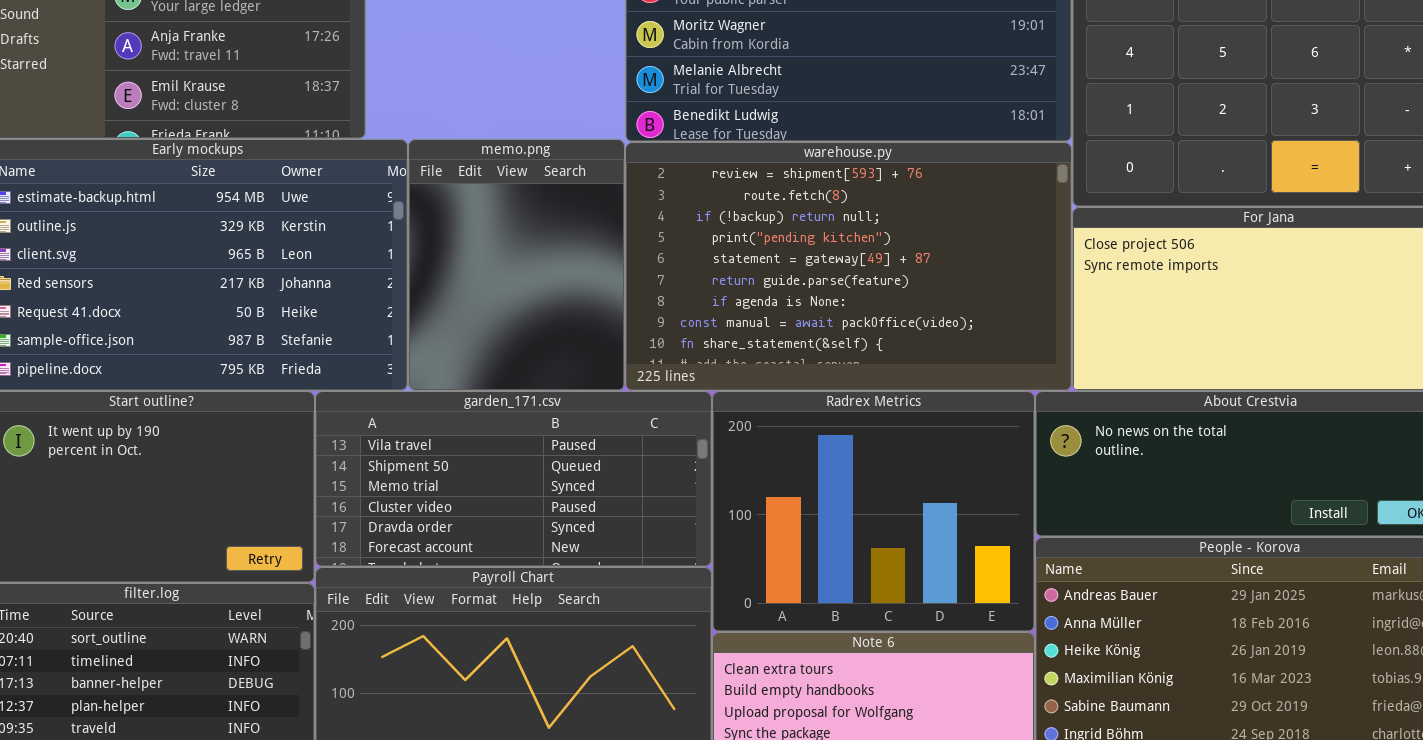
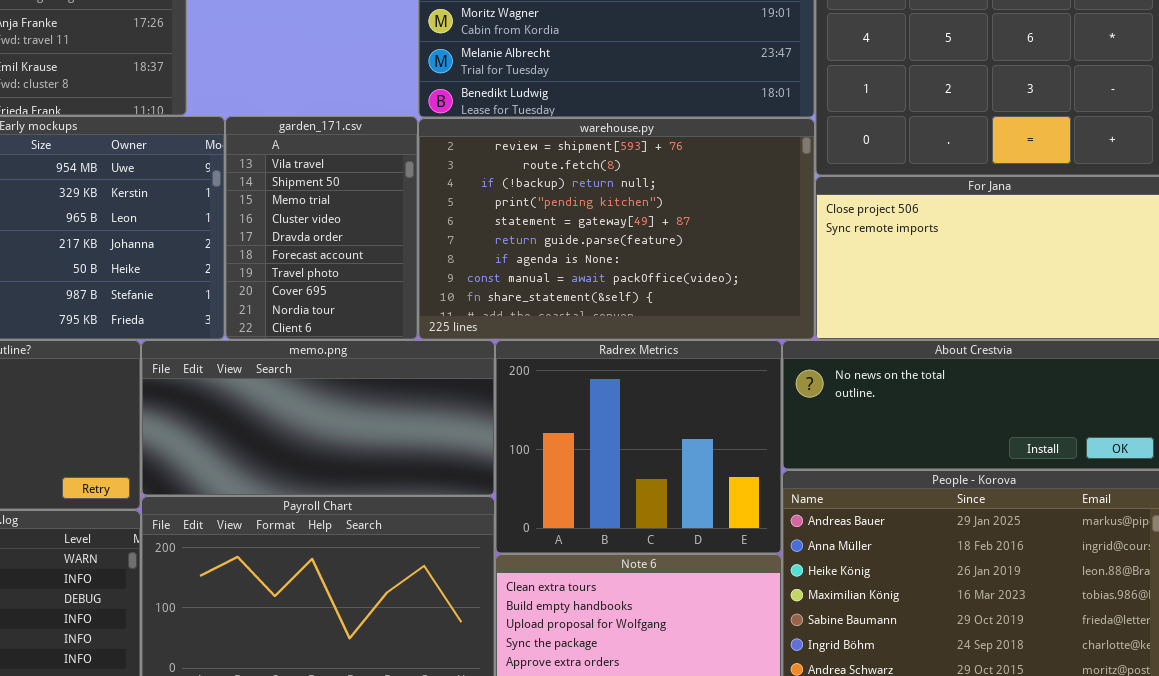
memo.png: [408,139,625,391] -> [141,340,495,496], moved, resized
garden_171.csv: [315,391,712,567] -> [225,116,418,340], moved, resized

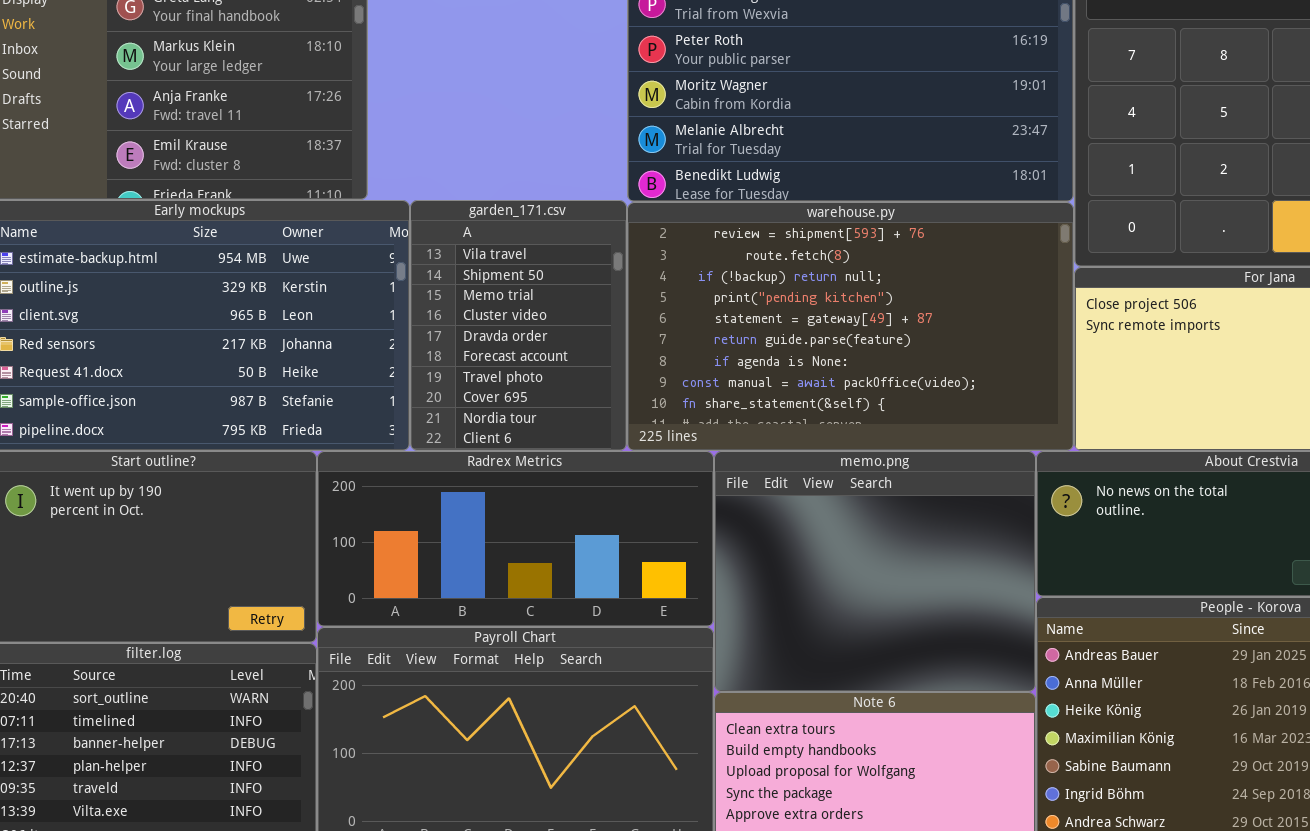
memo.png: [141,340,495,496] -> [714,451,1036,692], moved, resized
Radrex Metrics: [495,340,782,554] -> [317,451,714,627], moved, resized

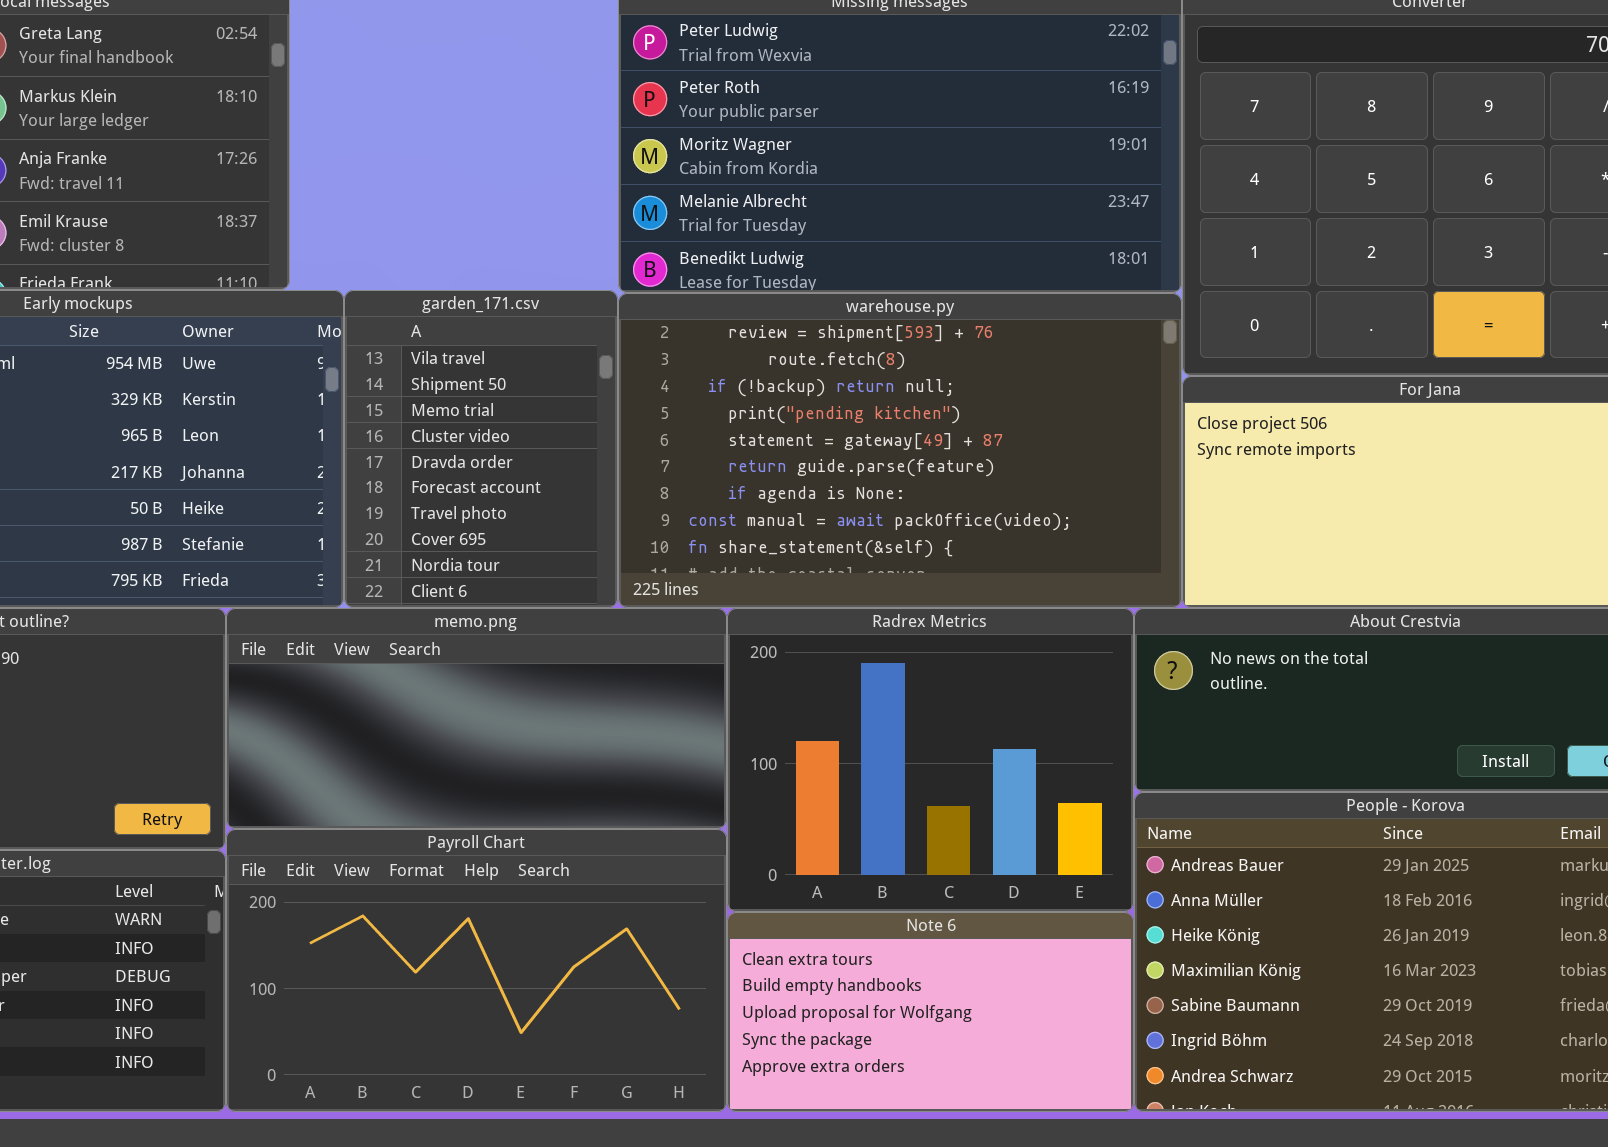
Radrex Metrics: [317,451,714,627] -> [727,608,1134,912], moved, resized
memo.png: [714,451,1036,692] -> [226,608,727,829], moved, resized

